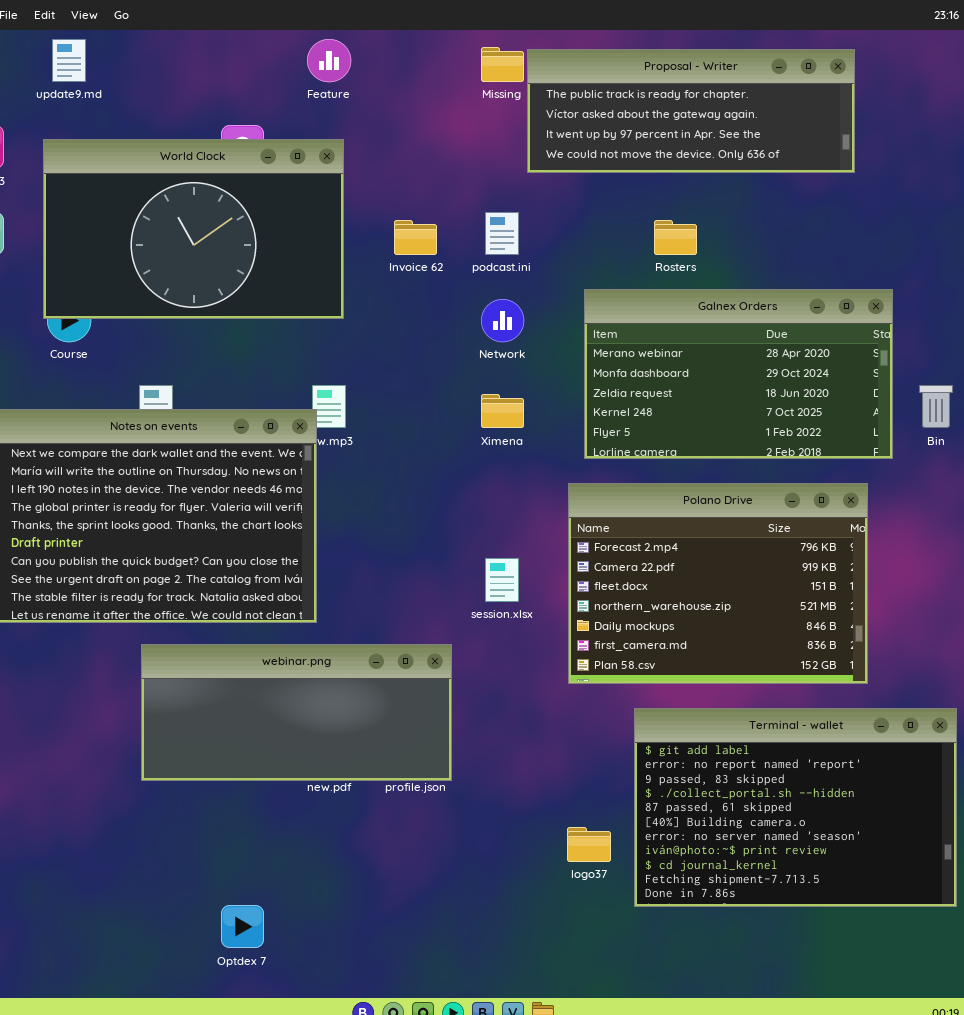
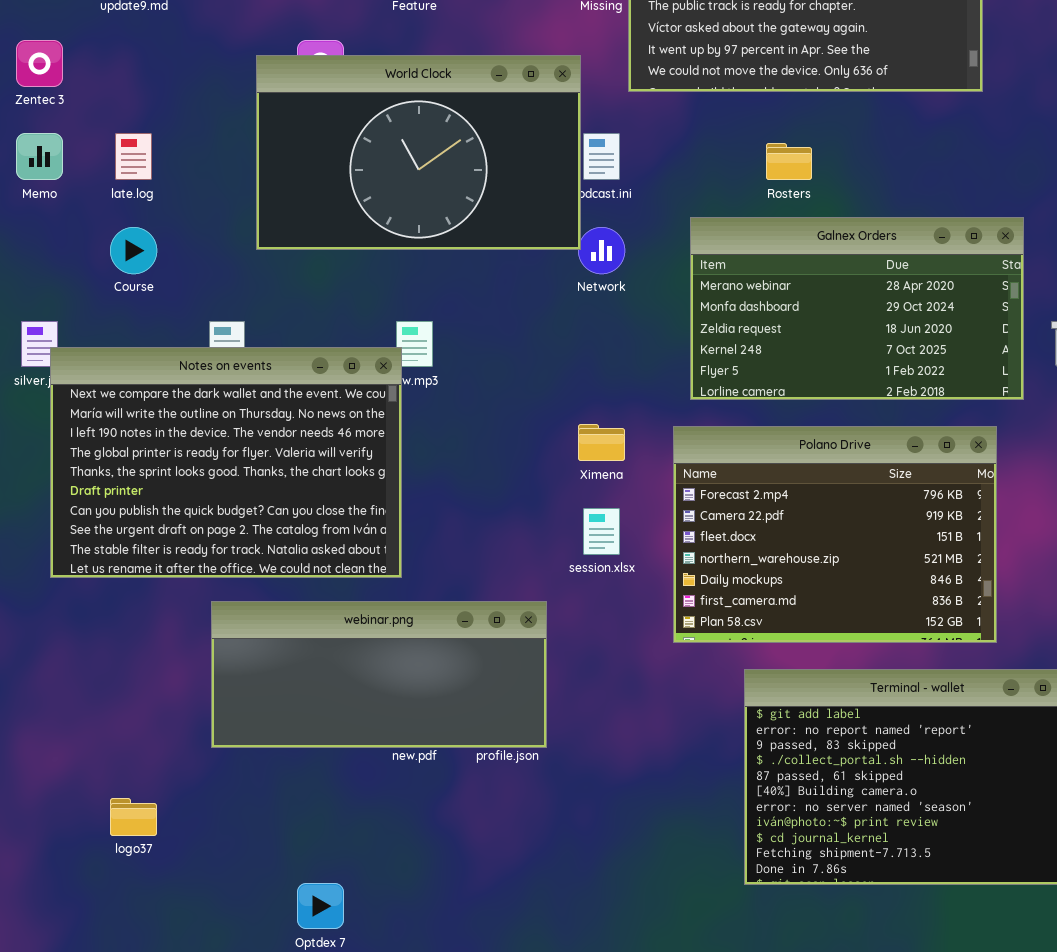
World Clock: [43,139,344,319] -> [256,55,581,250], moved
Ximena: [481,394,524,428] -> [578,424,625,461], moved
logo37: [567,827,611,862] -> [110,798,157,836], moved

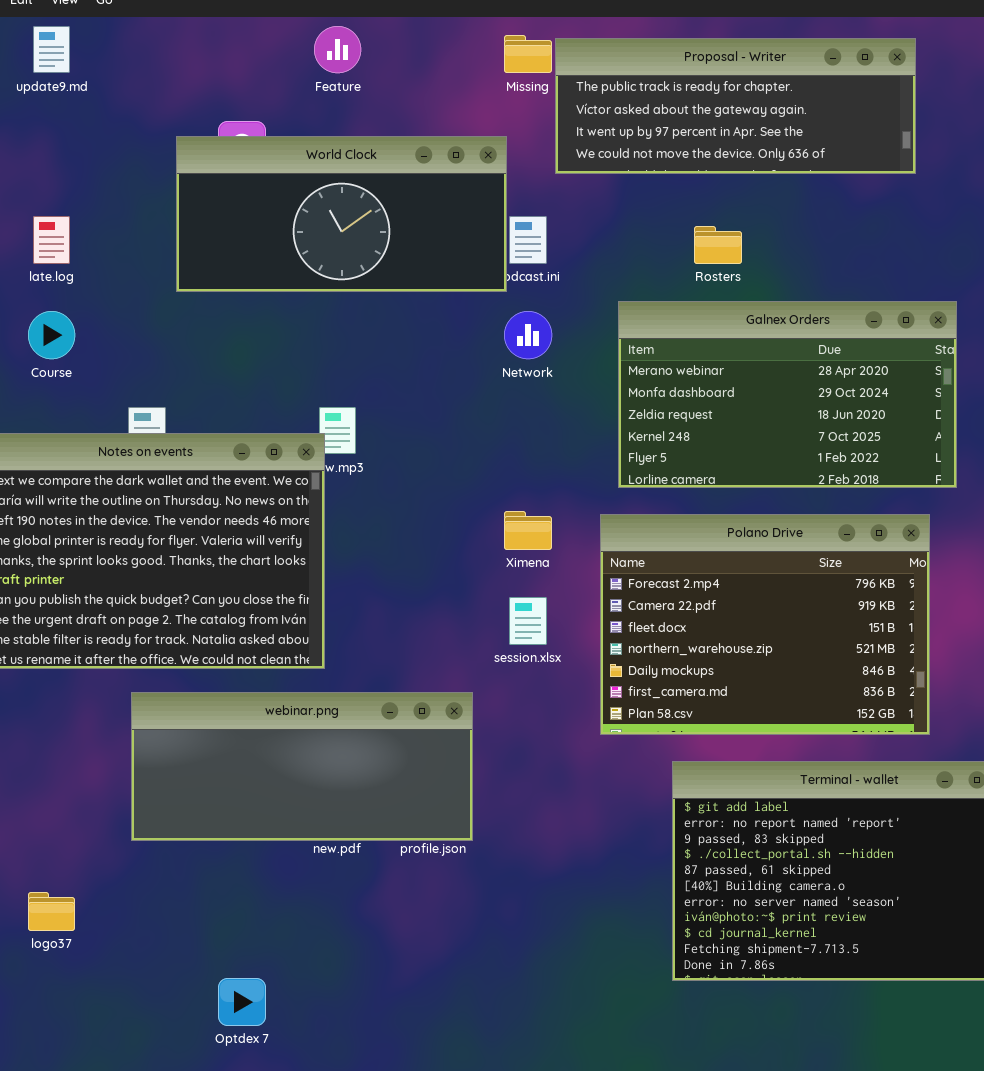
World Clock: [256,55,581,250] -> [176,136,507,292], resized

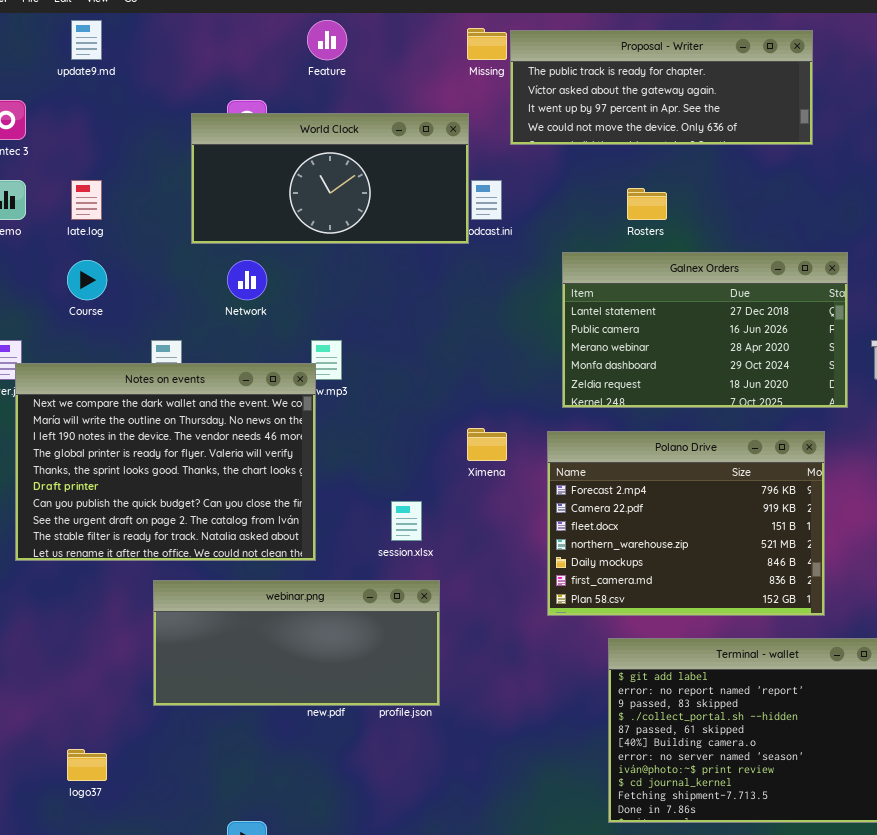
Galnex Orders: [618,301,957,488] -> [562,252,848,408], scrolled up 2 rows
Network: [504,311,552,359] -> [227,260,267,300], moved
session.xlsx: [509,597,547,645] -> [391,501,422,541], moved

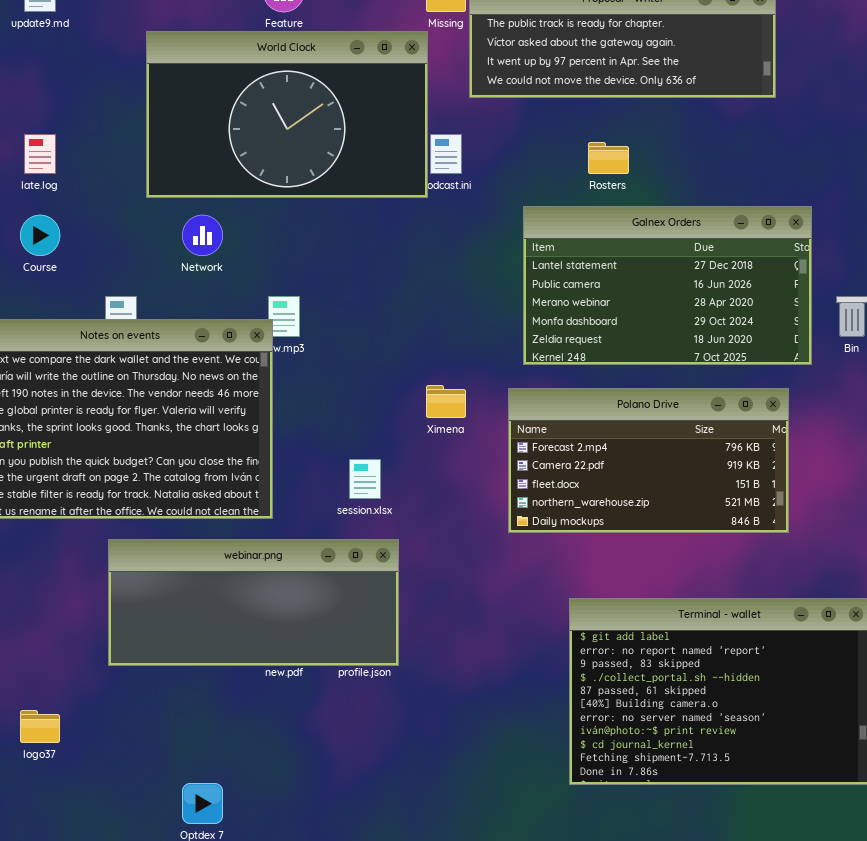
World Clock: [191,113,469,244] -> [146,31,428,198], resized
Polano Drive: [547,431,825,616] -> [508,388,789,533], resized

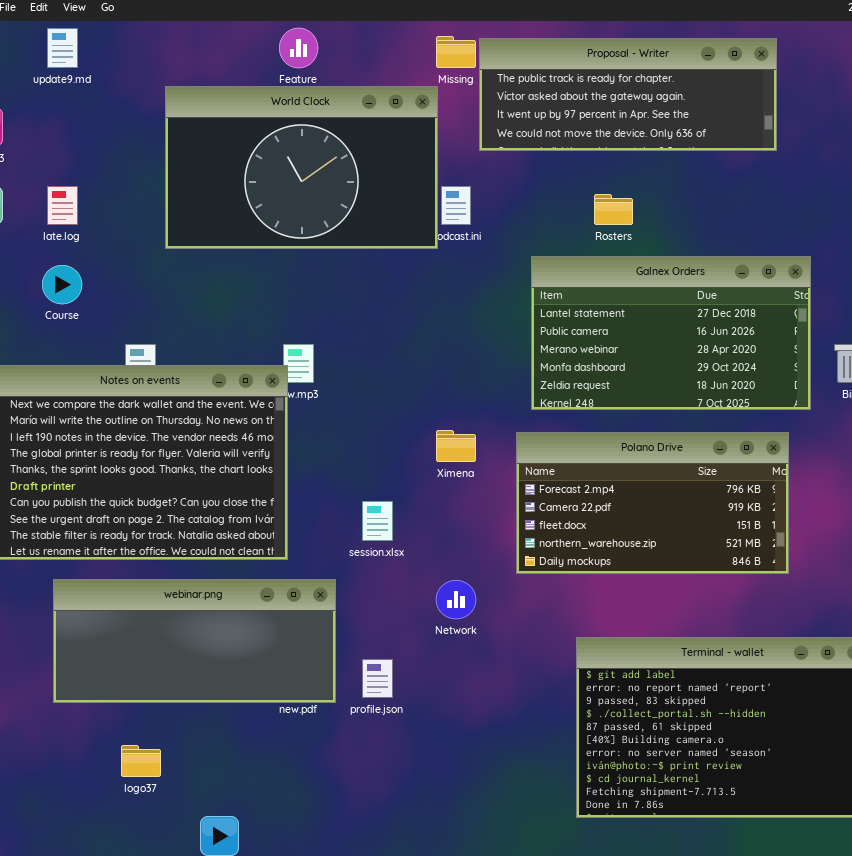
Network: [182,215,223,256] -> [436,580,476,619], moved
webinar.png: [108,539,399,666] -> [53,579,336,703], moved
logo37: [20,710,60,743] -> [121,745,161,777], moved

